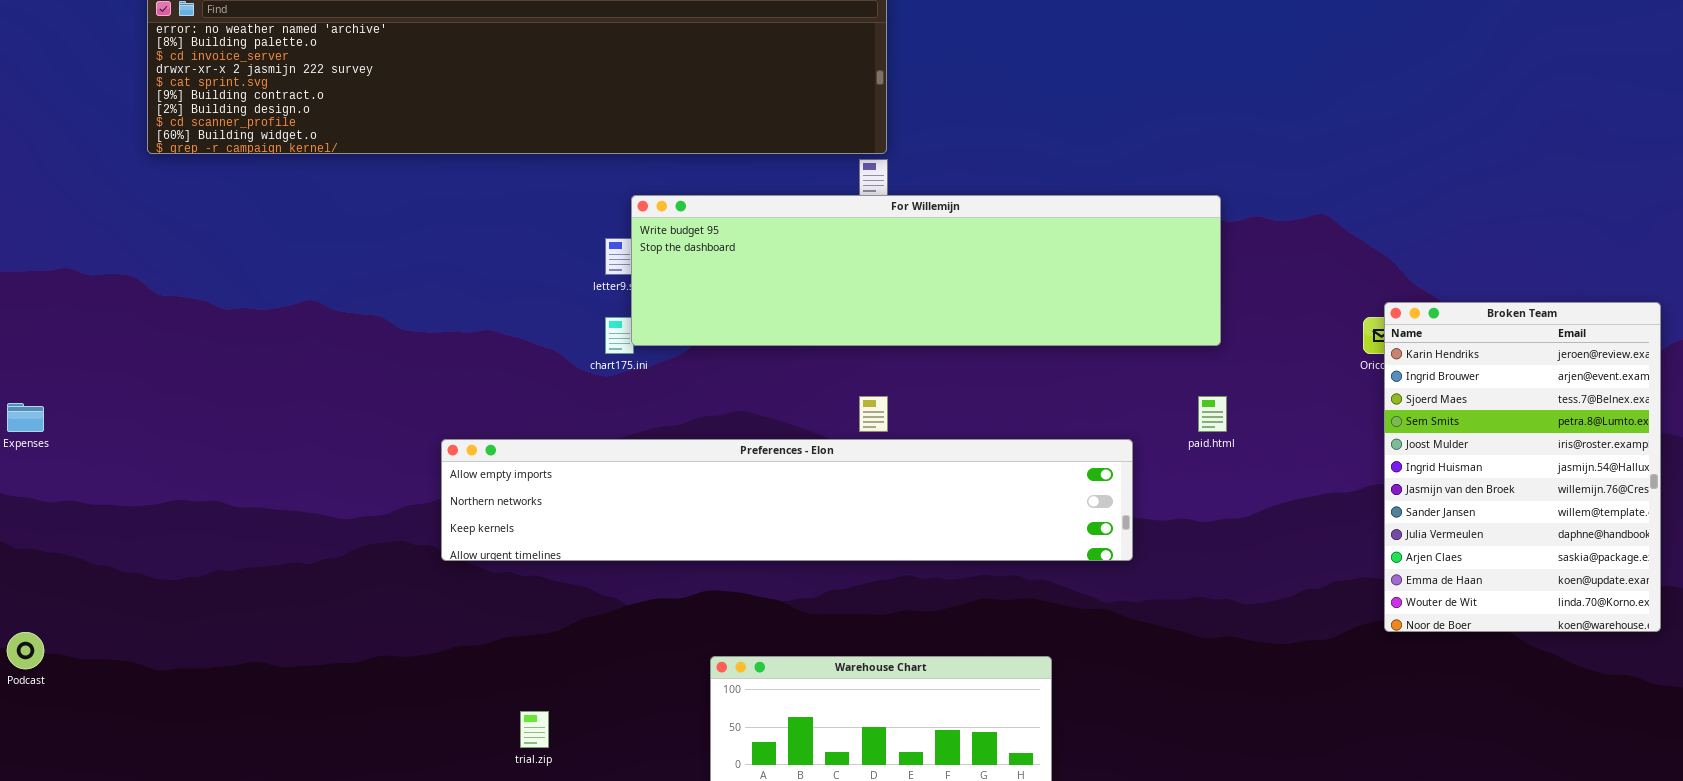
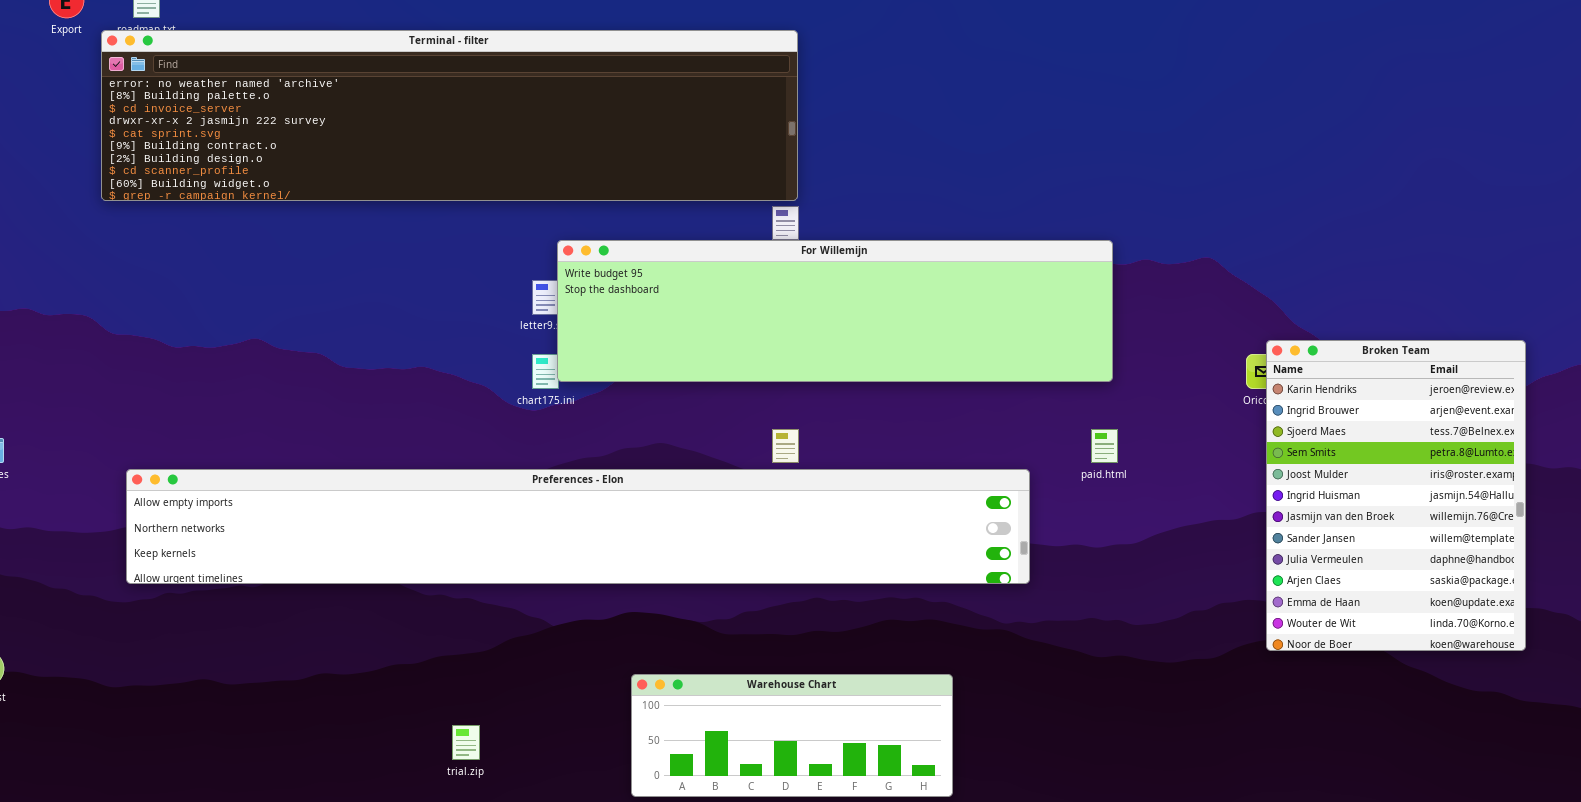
Preferences - Elon: [441,439,1133,561] -> [126,469,1030,584], resized

